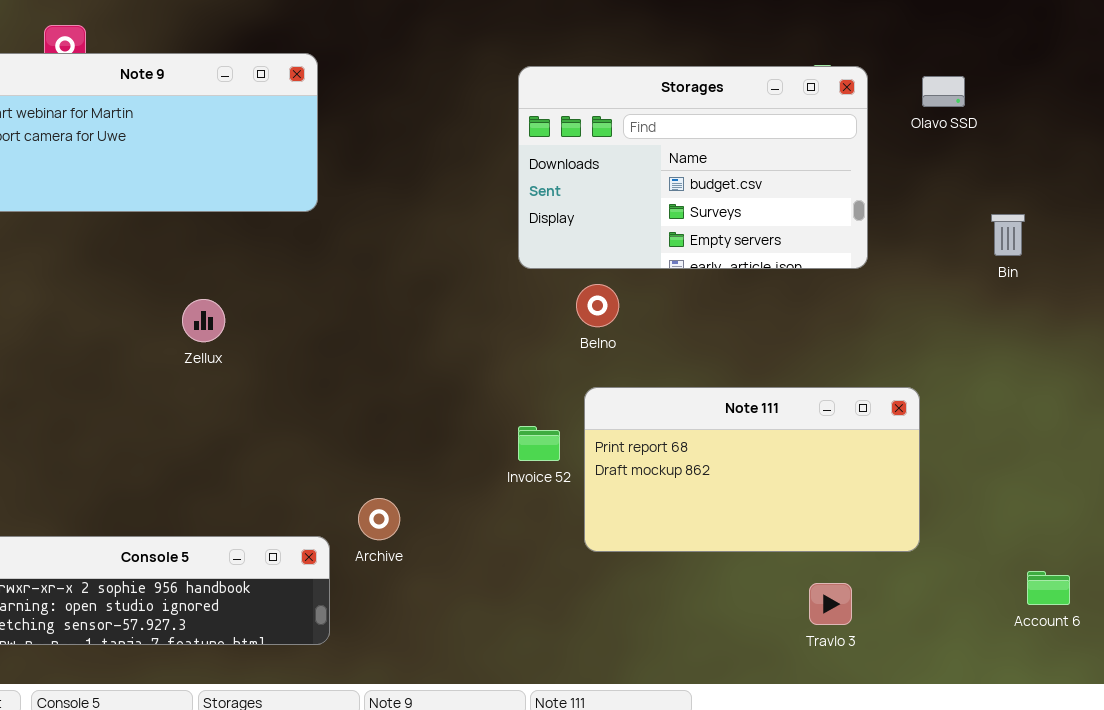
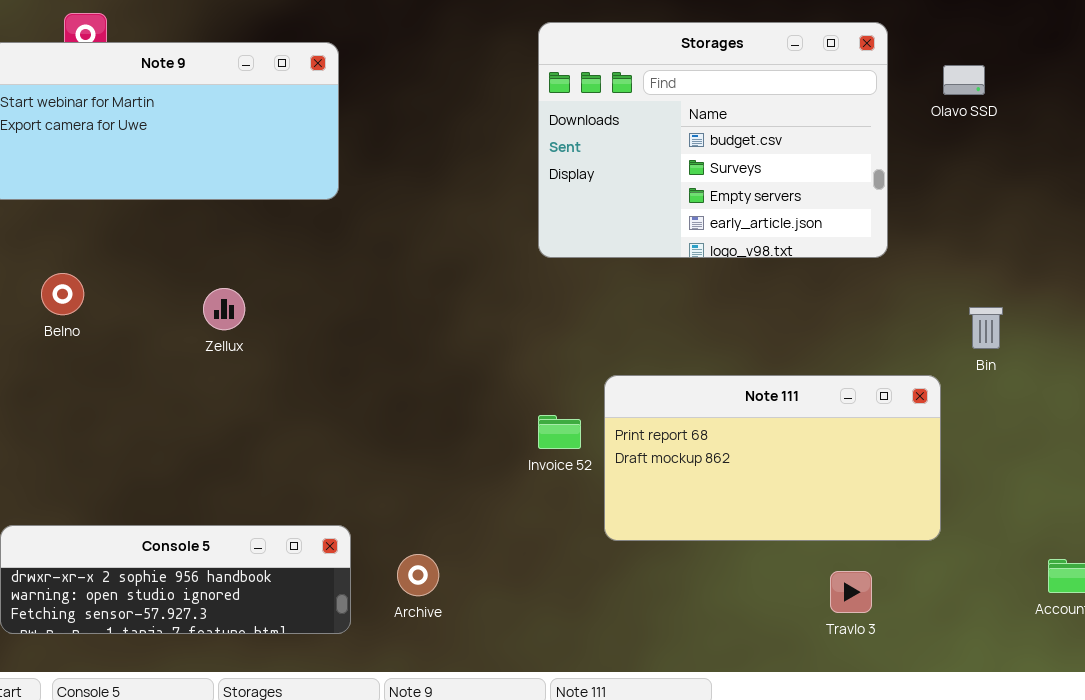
Storages: [518,66,868,269] -> [538,22,888,258], resized
Bin: [991,214,1025,256] -> [969,307,1003,349], moved
Belno: [576,284,619,327] -> [41,273,84,315], moved
Archive: [358,498,400,540] -> [397,554,439,596], moved

